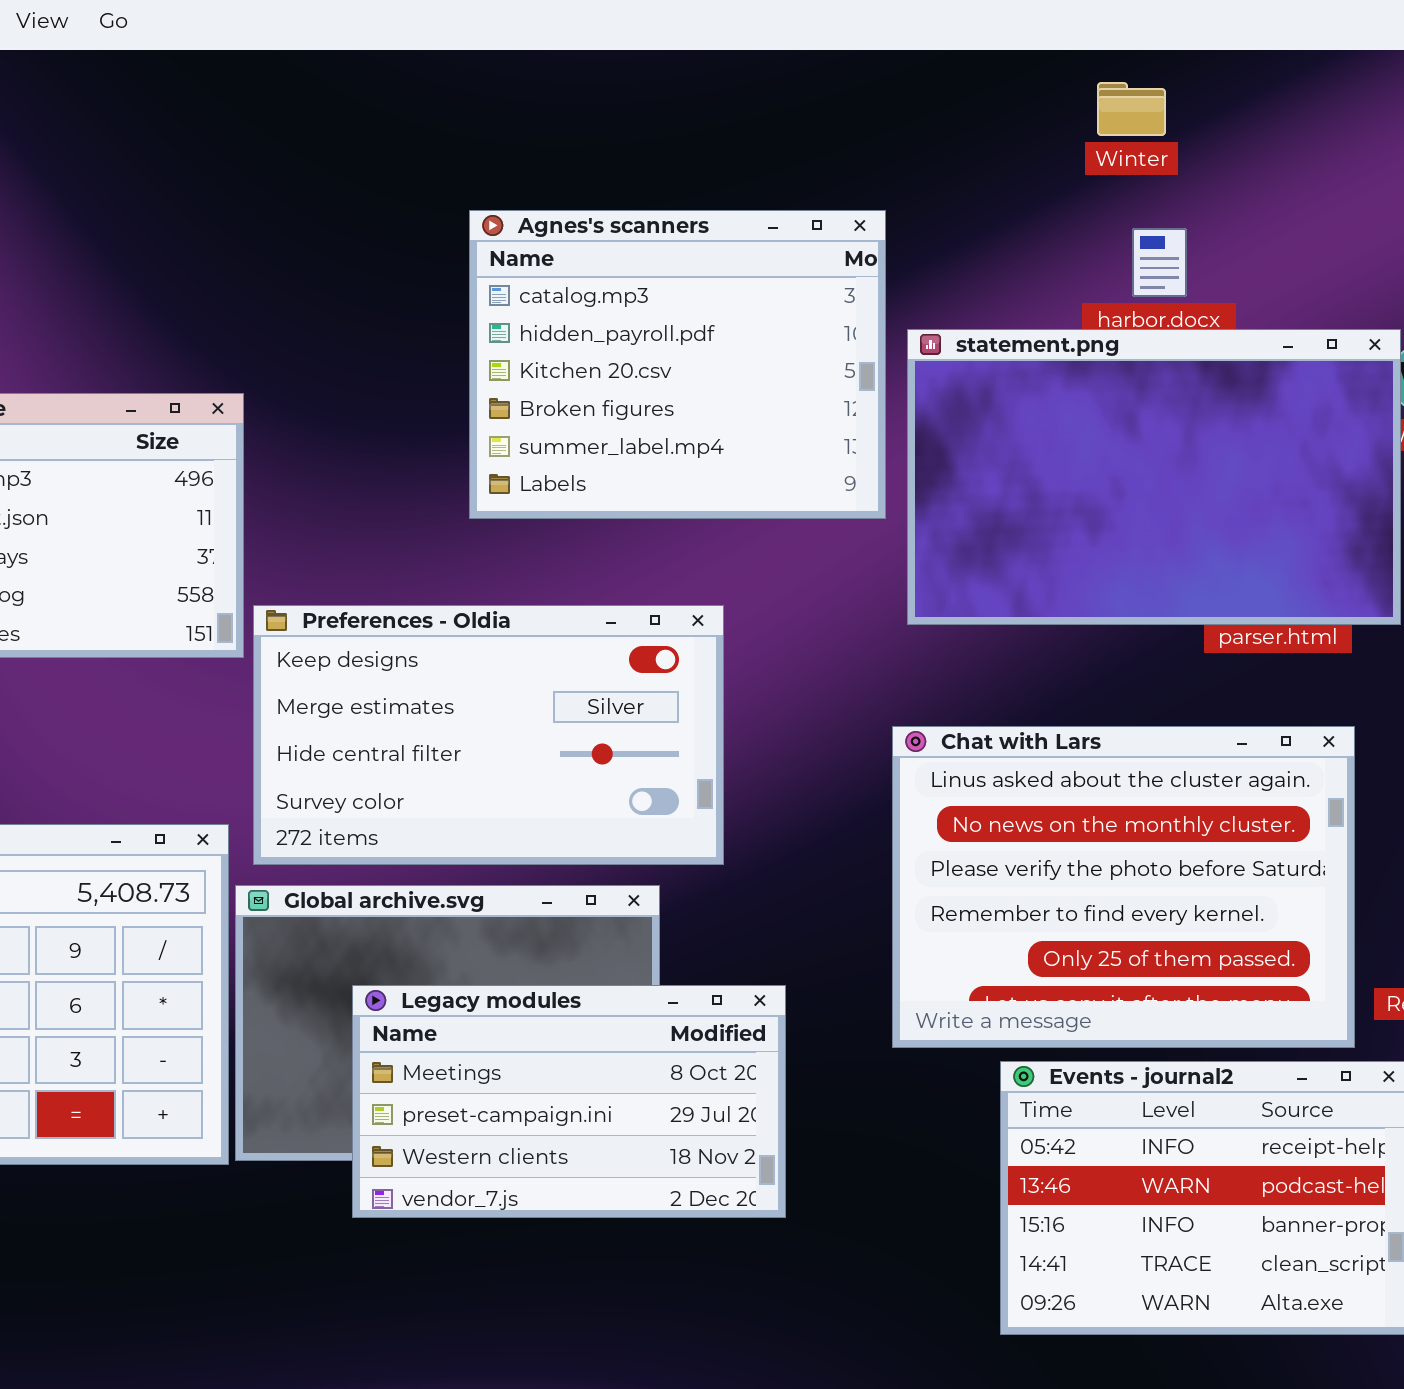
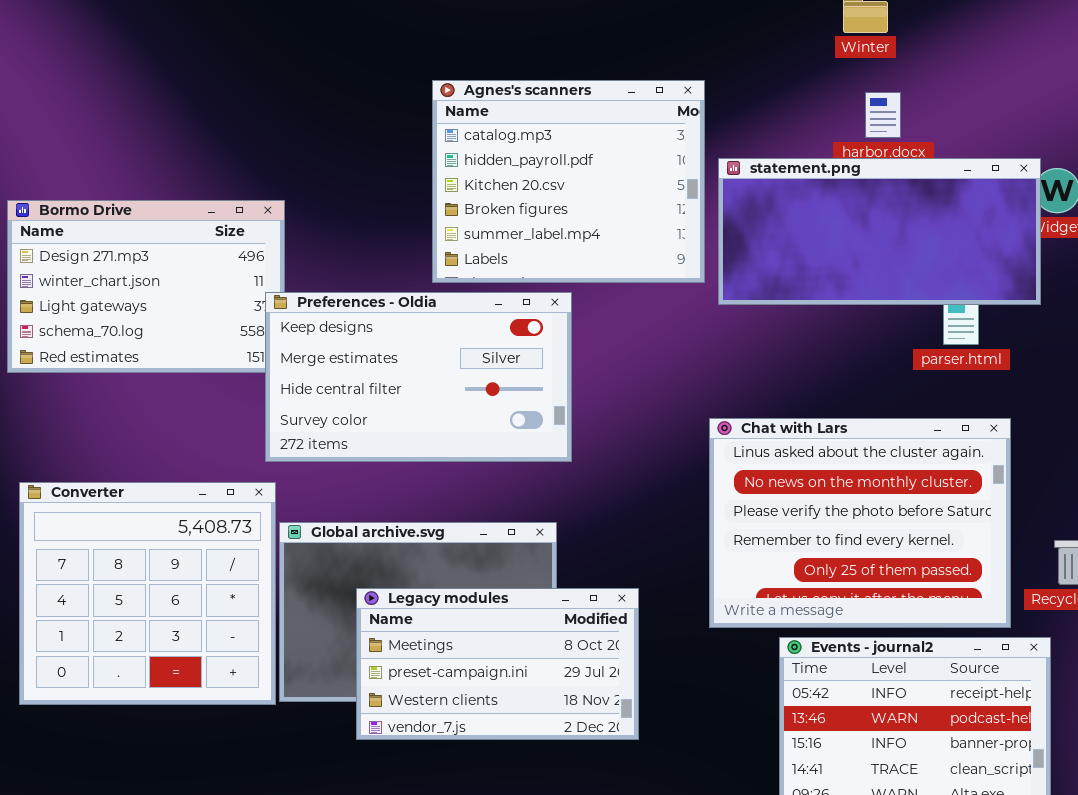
statement.png: [907,329,1401,625] -> [718,158,1041,305], resized
Preferences - Oldia: [253,605,724,865] -> [265,292,572,462], moved

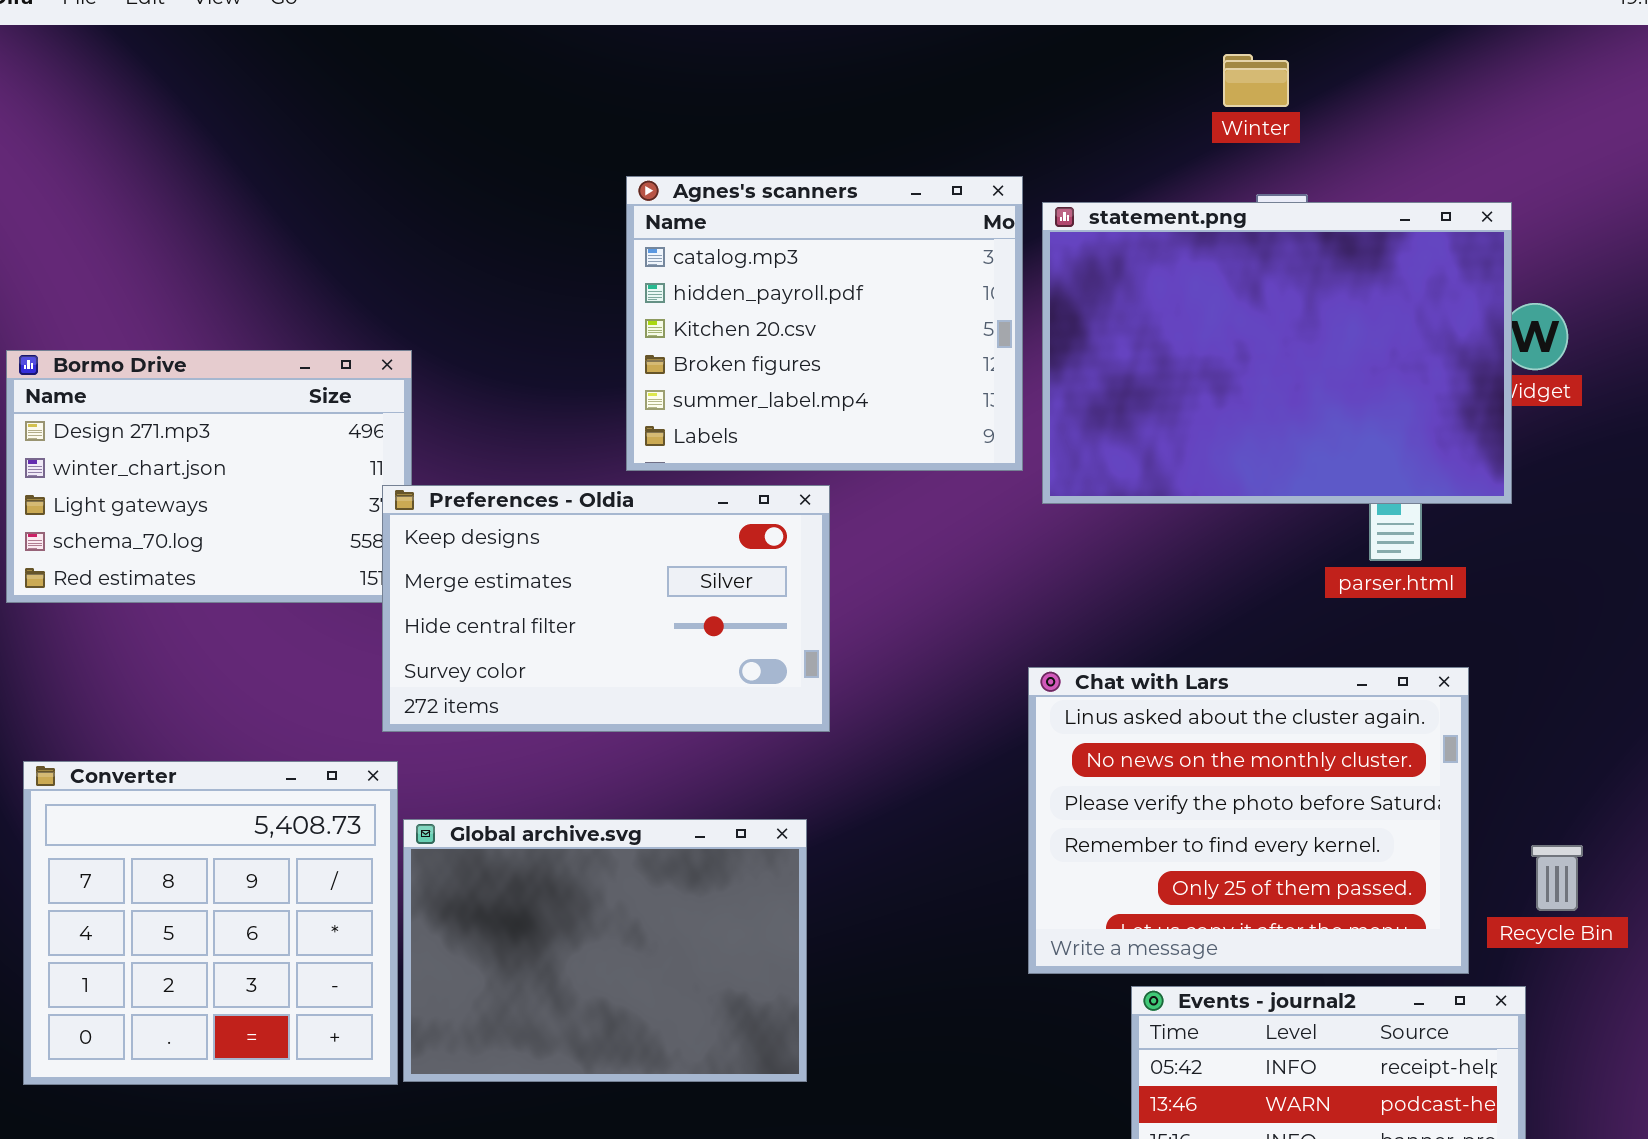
statement.png: [718,158,1041,305] -> [1042,202,1512,504], resized
Legacy modules: [356,588,639,740] -> none, closed

